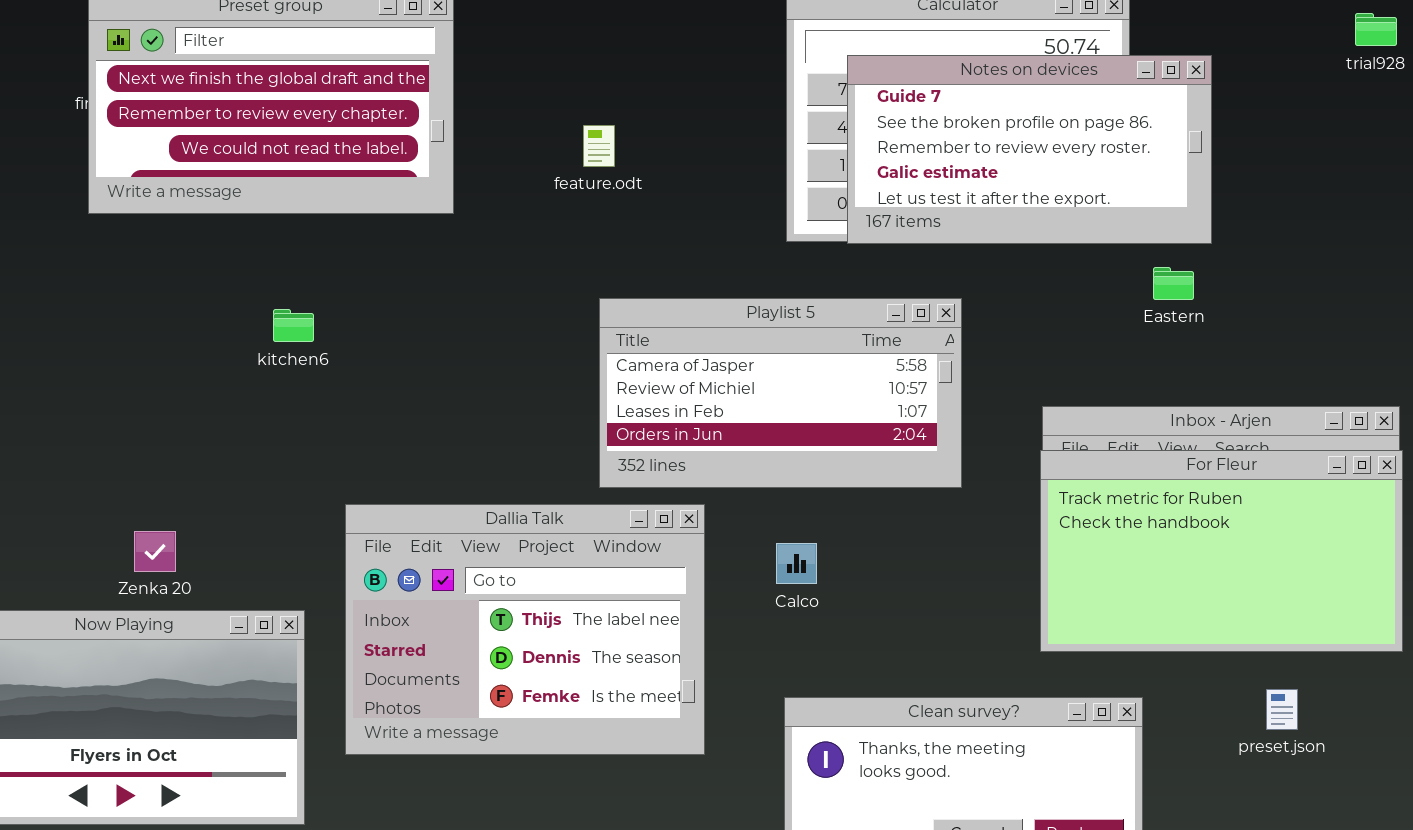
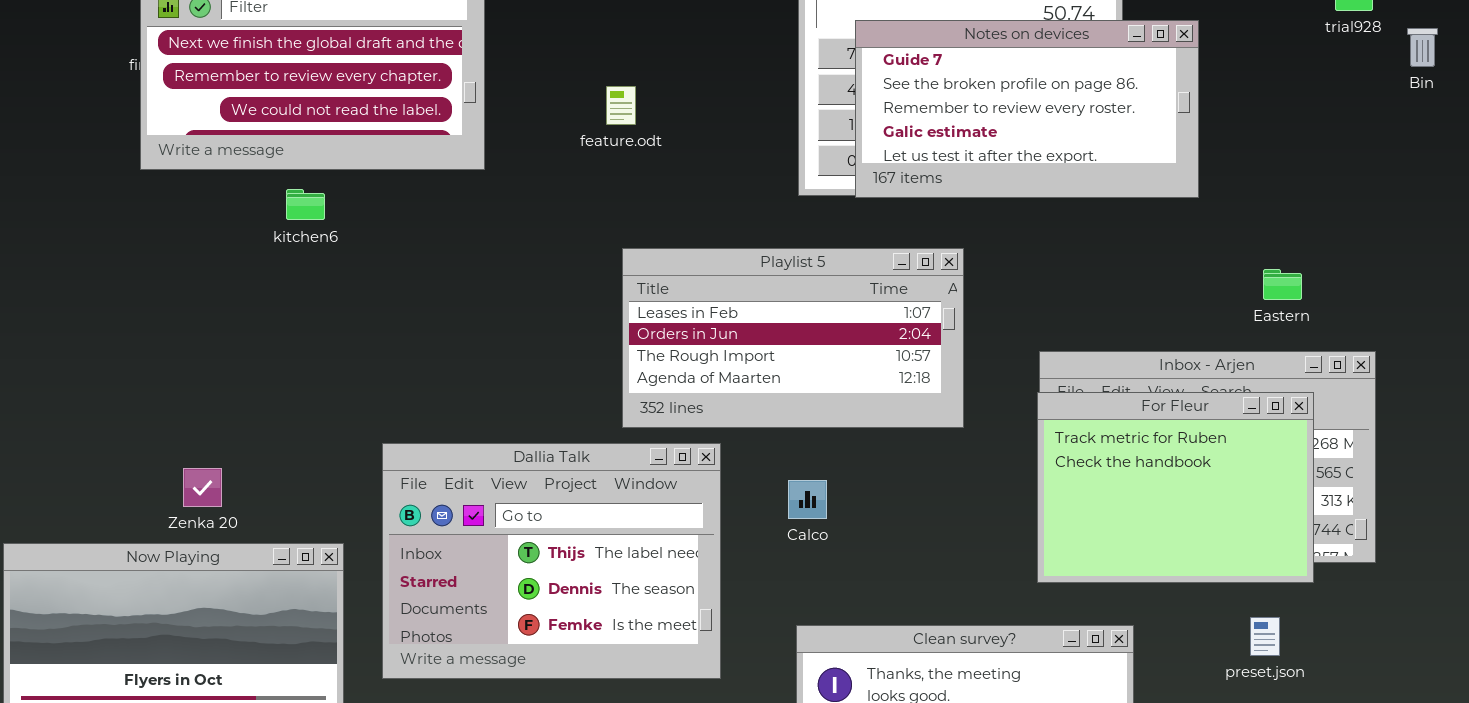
Eastern: [1153,267,1194,300] -> [1263,269,1302,300], moved
Playlist 5: [599,298,962,488] -> [622,248,964,428], scrolled down 2 rows
kitchen6: [273,309,314,342] -> [286,189,325,220], moved
For Fleur: [1040,450,1403,652] -> [1037,392,1314,583], resized

